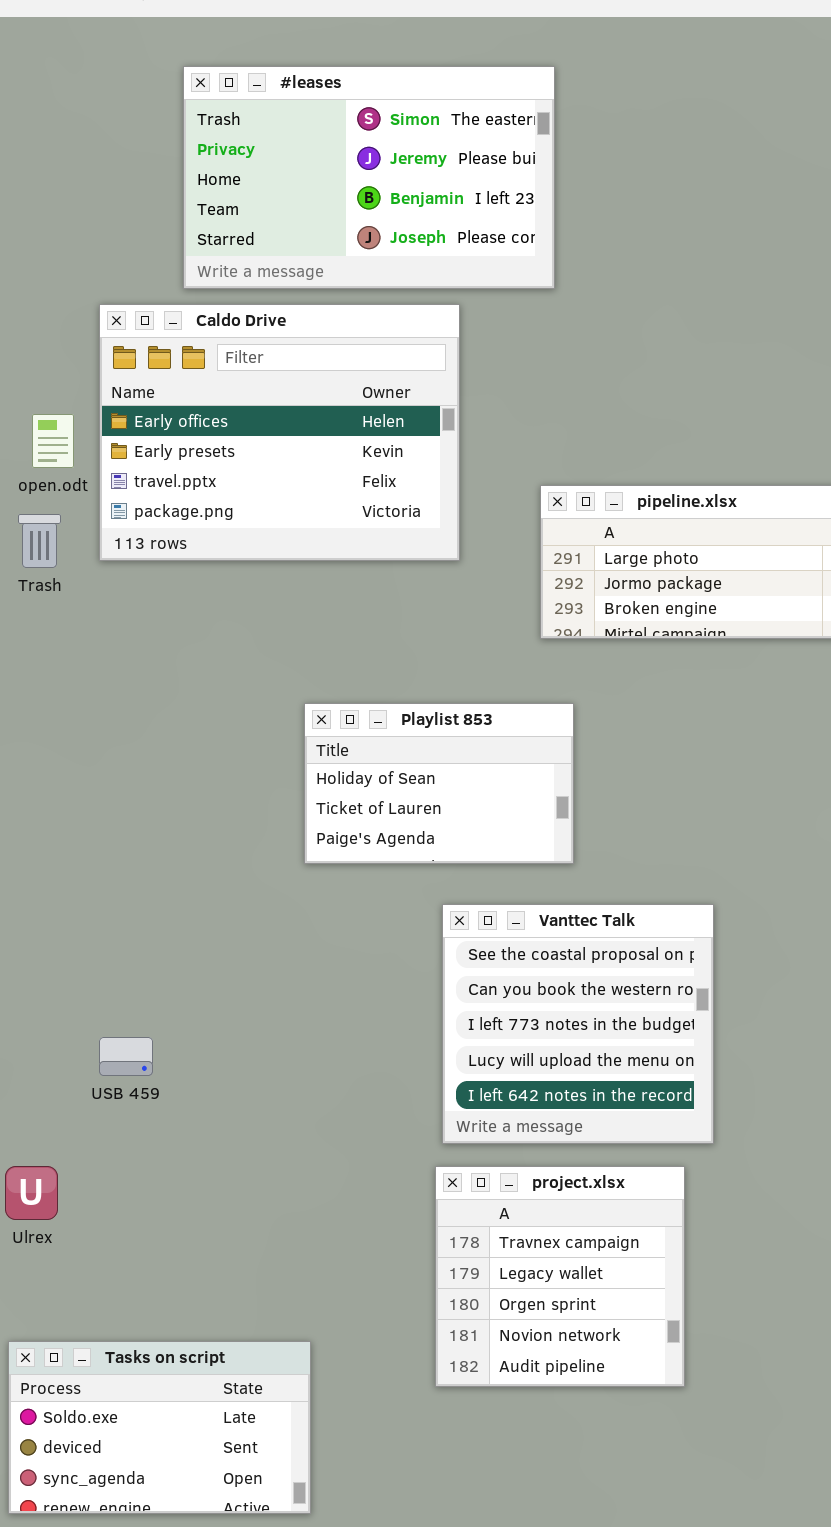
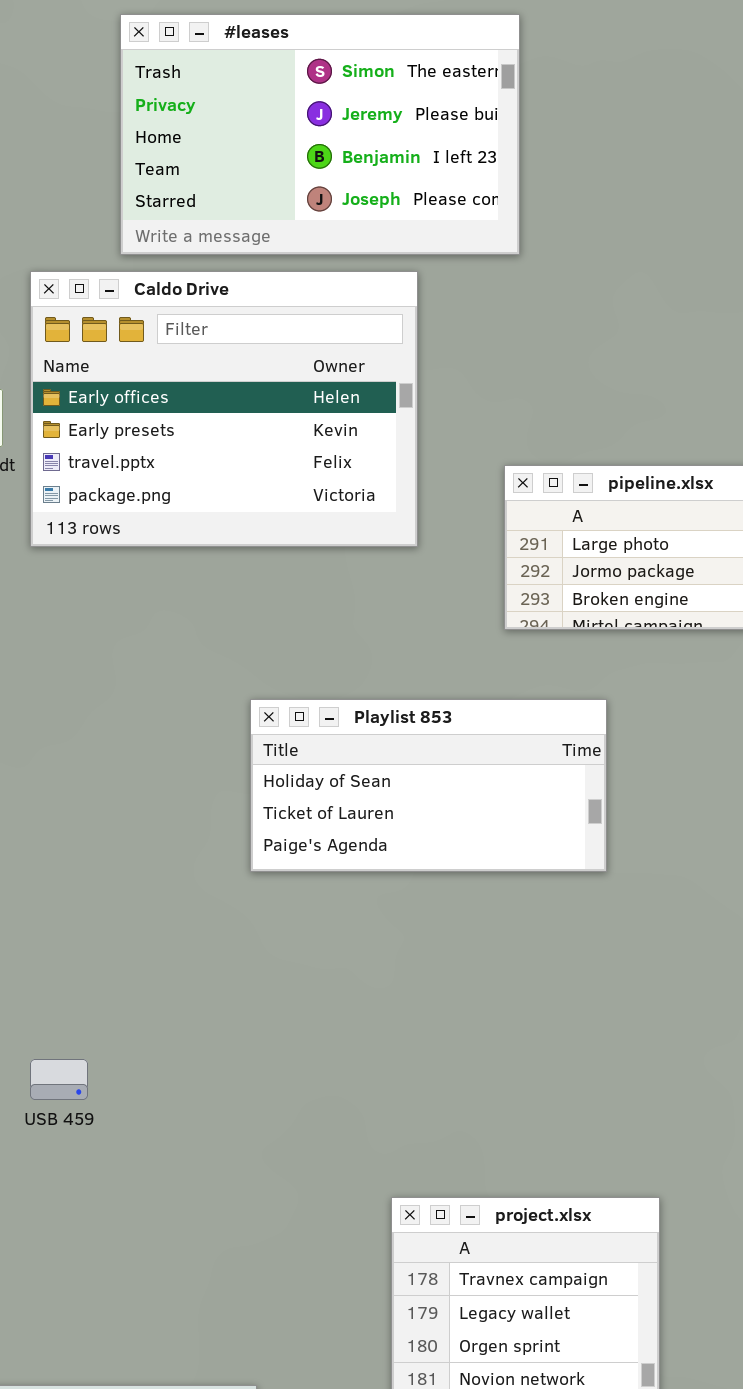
Playlist 853: [304,703,574,864] -> [250,699,607,872], resized
Vanttec Talk: [442,904,714,1144] -> none, closed

